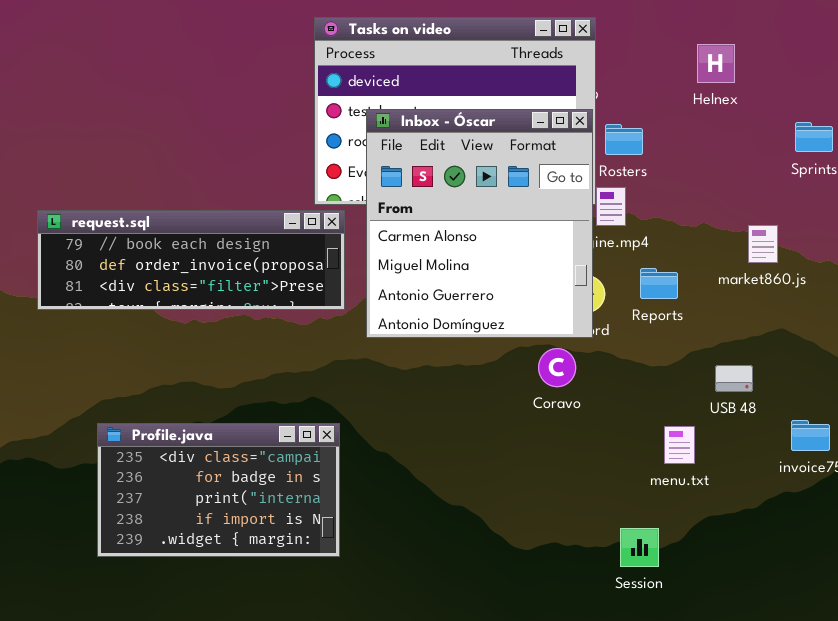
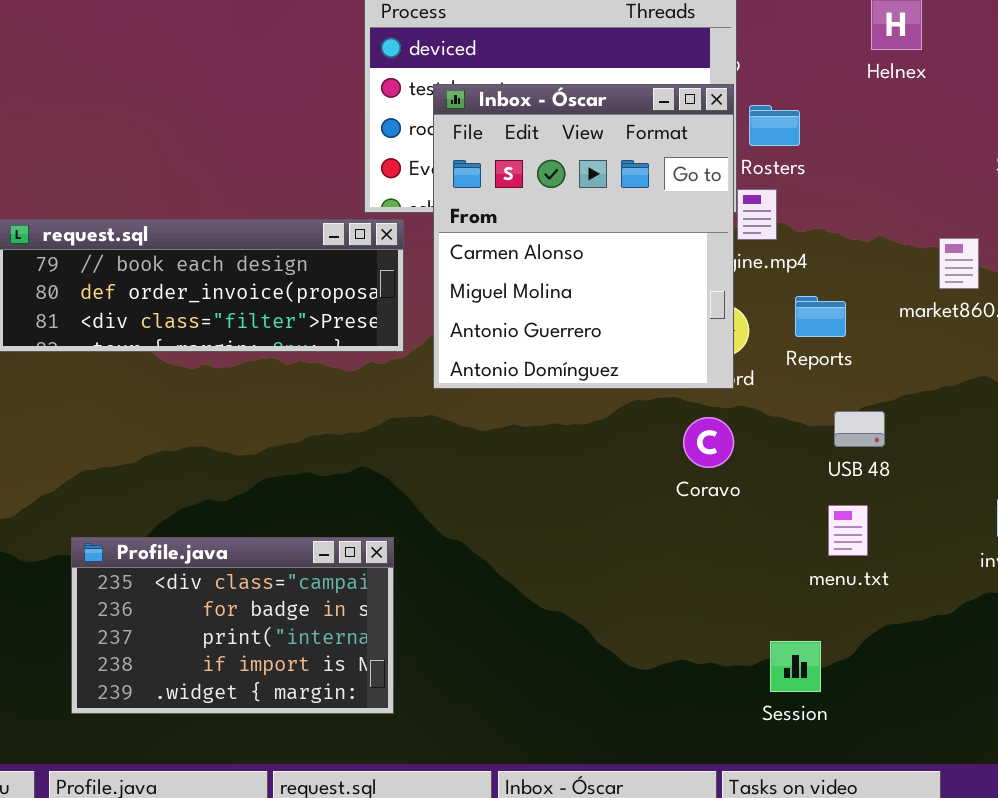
Coravo: [538,348,576,387] -> [683,417,734,468], moved
USB 48: [715,365,753,392] -> [834,411,885,447], moved
Profile.java: [97,423,340,557] -> [71,537,394,714], moved

